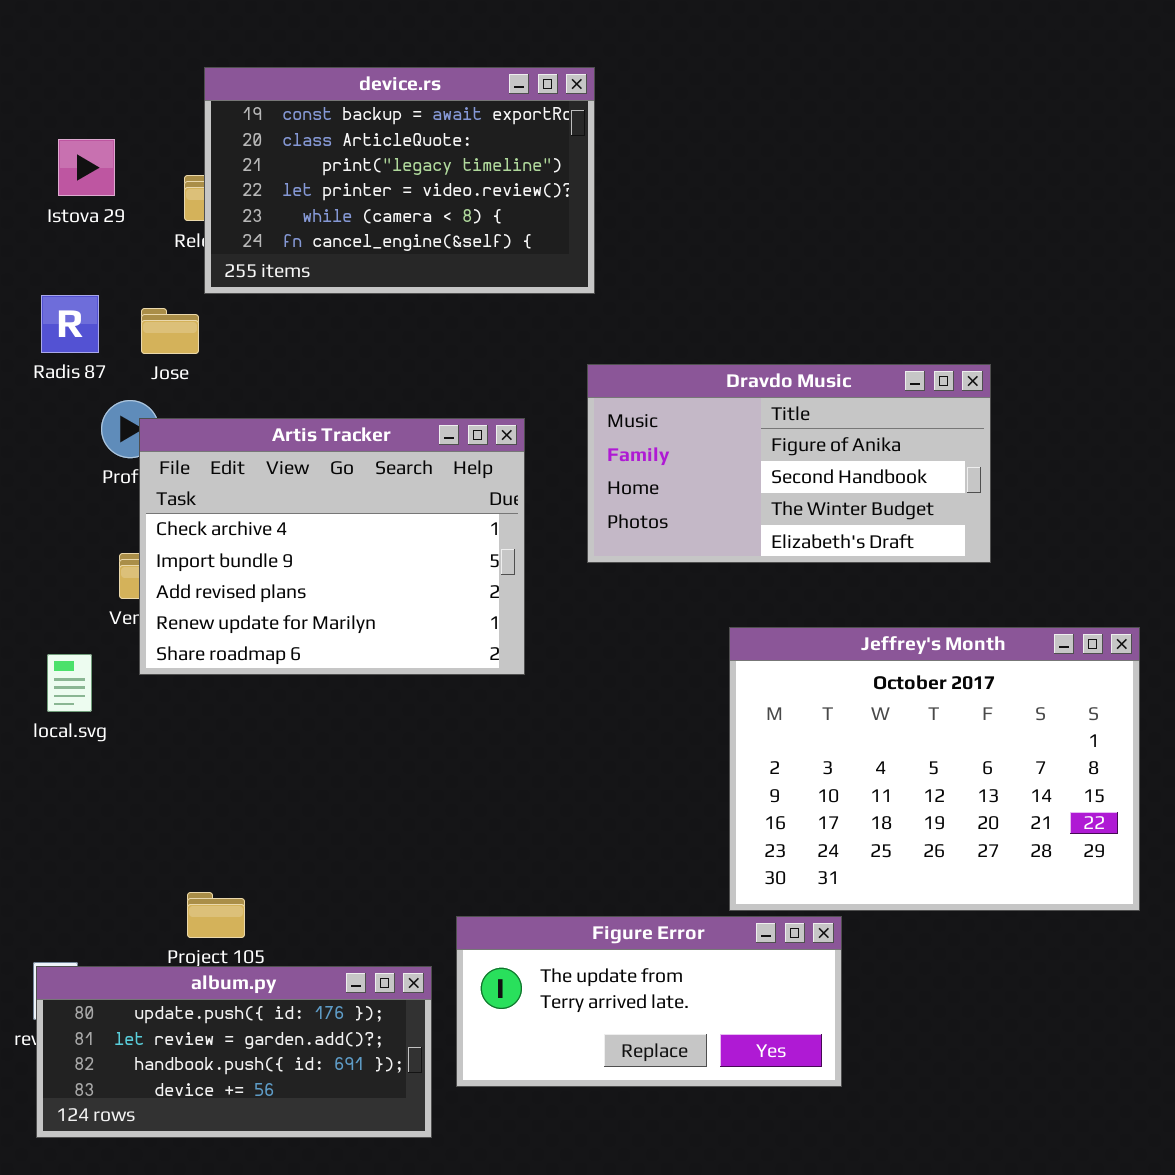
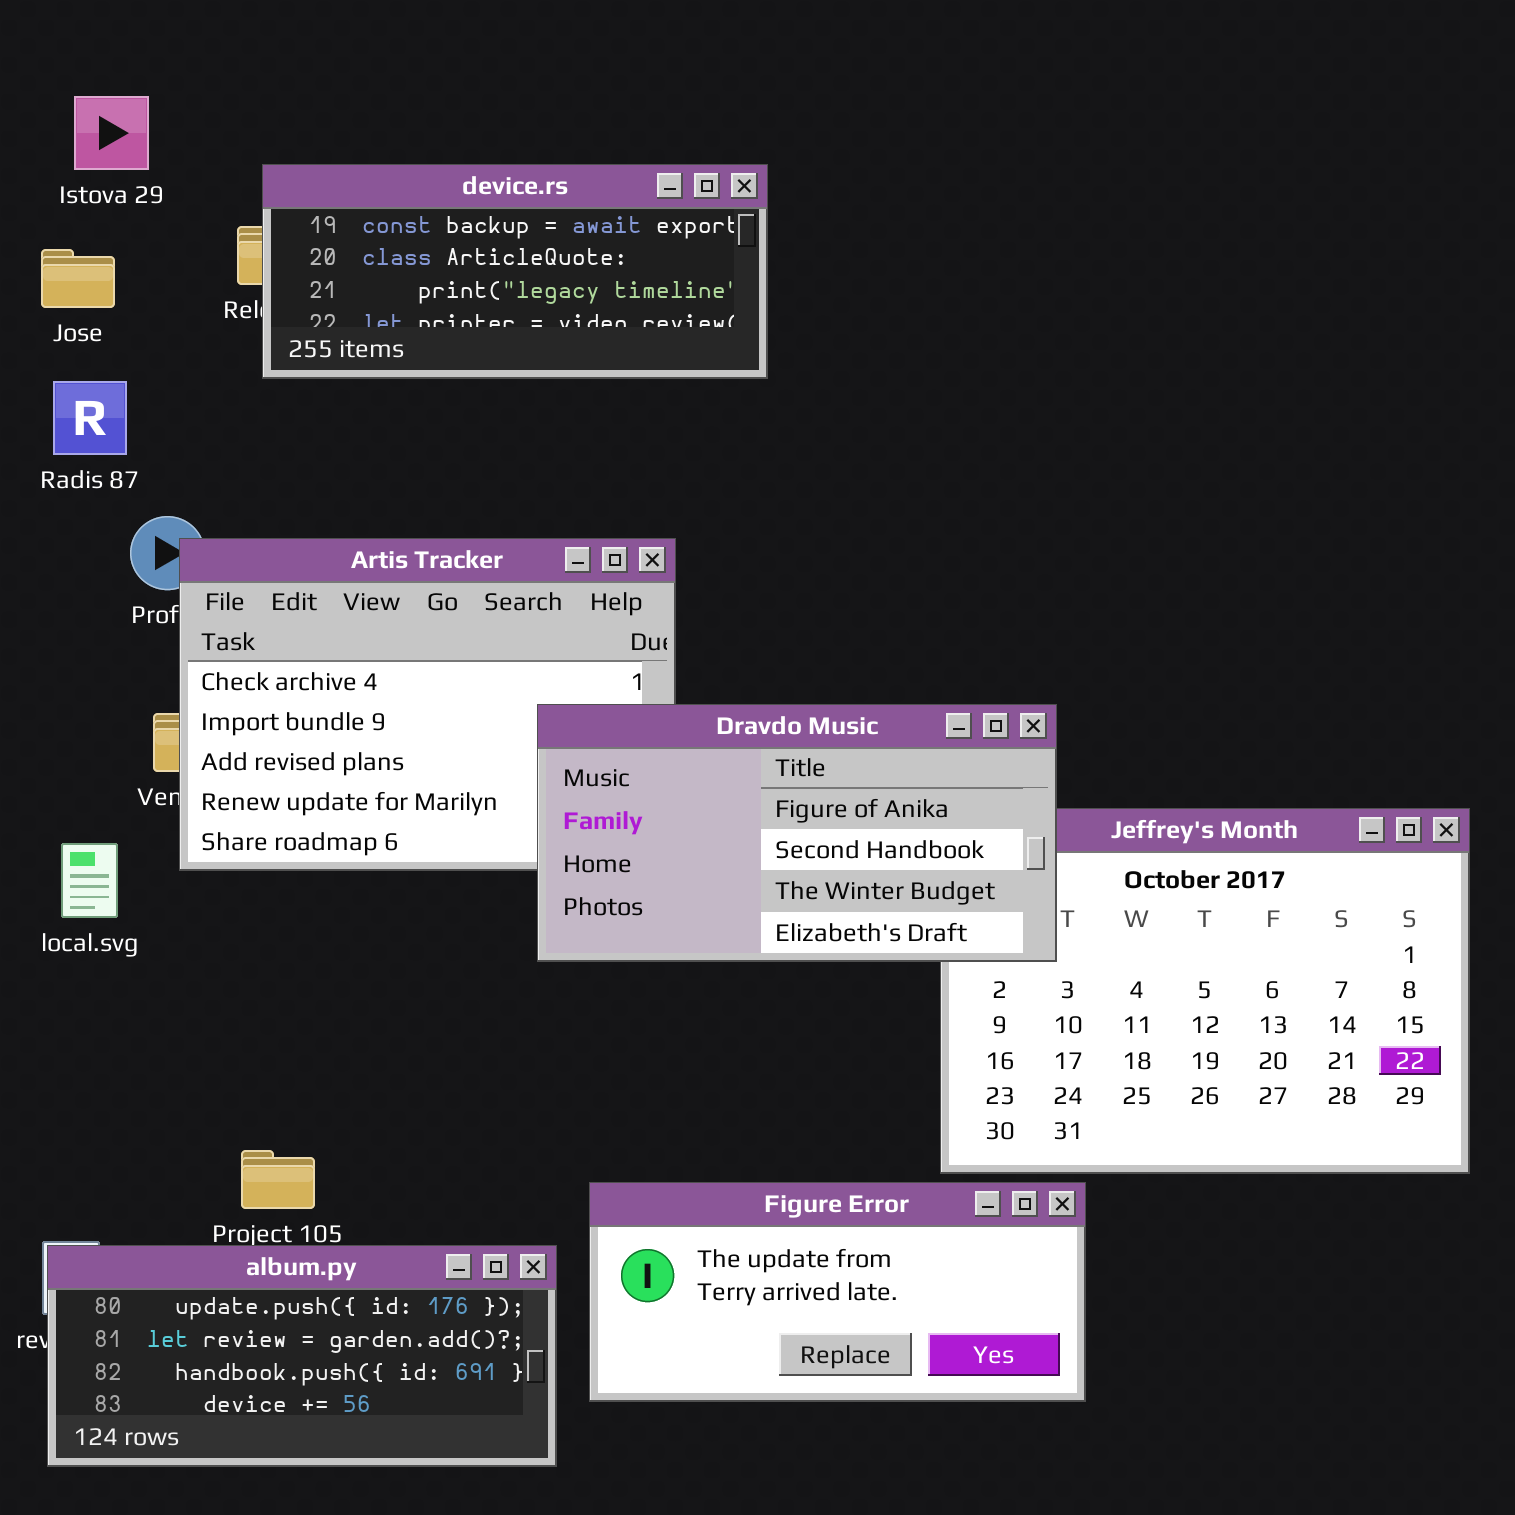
device.rs: [204,67,595,294] -> [262,164,768,379], resized
Istova 29: [58,139,115,196] -> [74,96,149,170], moved
Jose: [141,308,199,354] -> [41,249,115,308], moved
Dravdo Music: [587,364,991,563] -> [537,704,1057,962], moved

